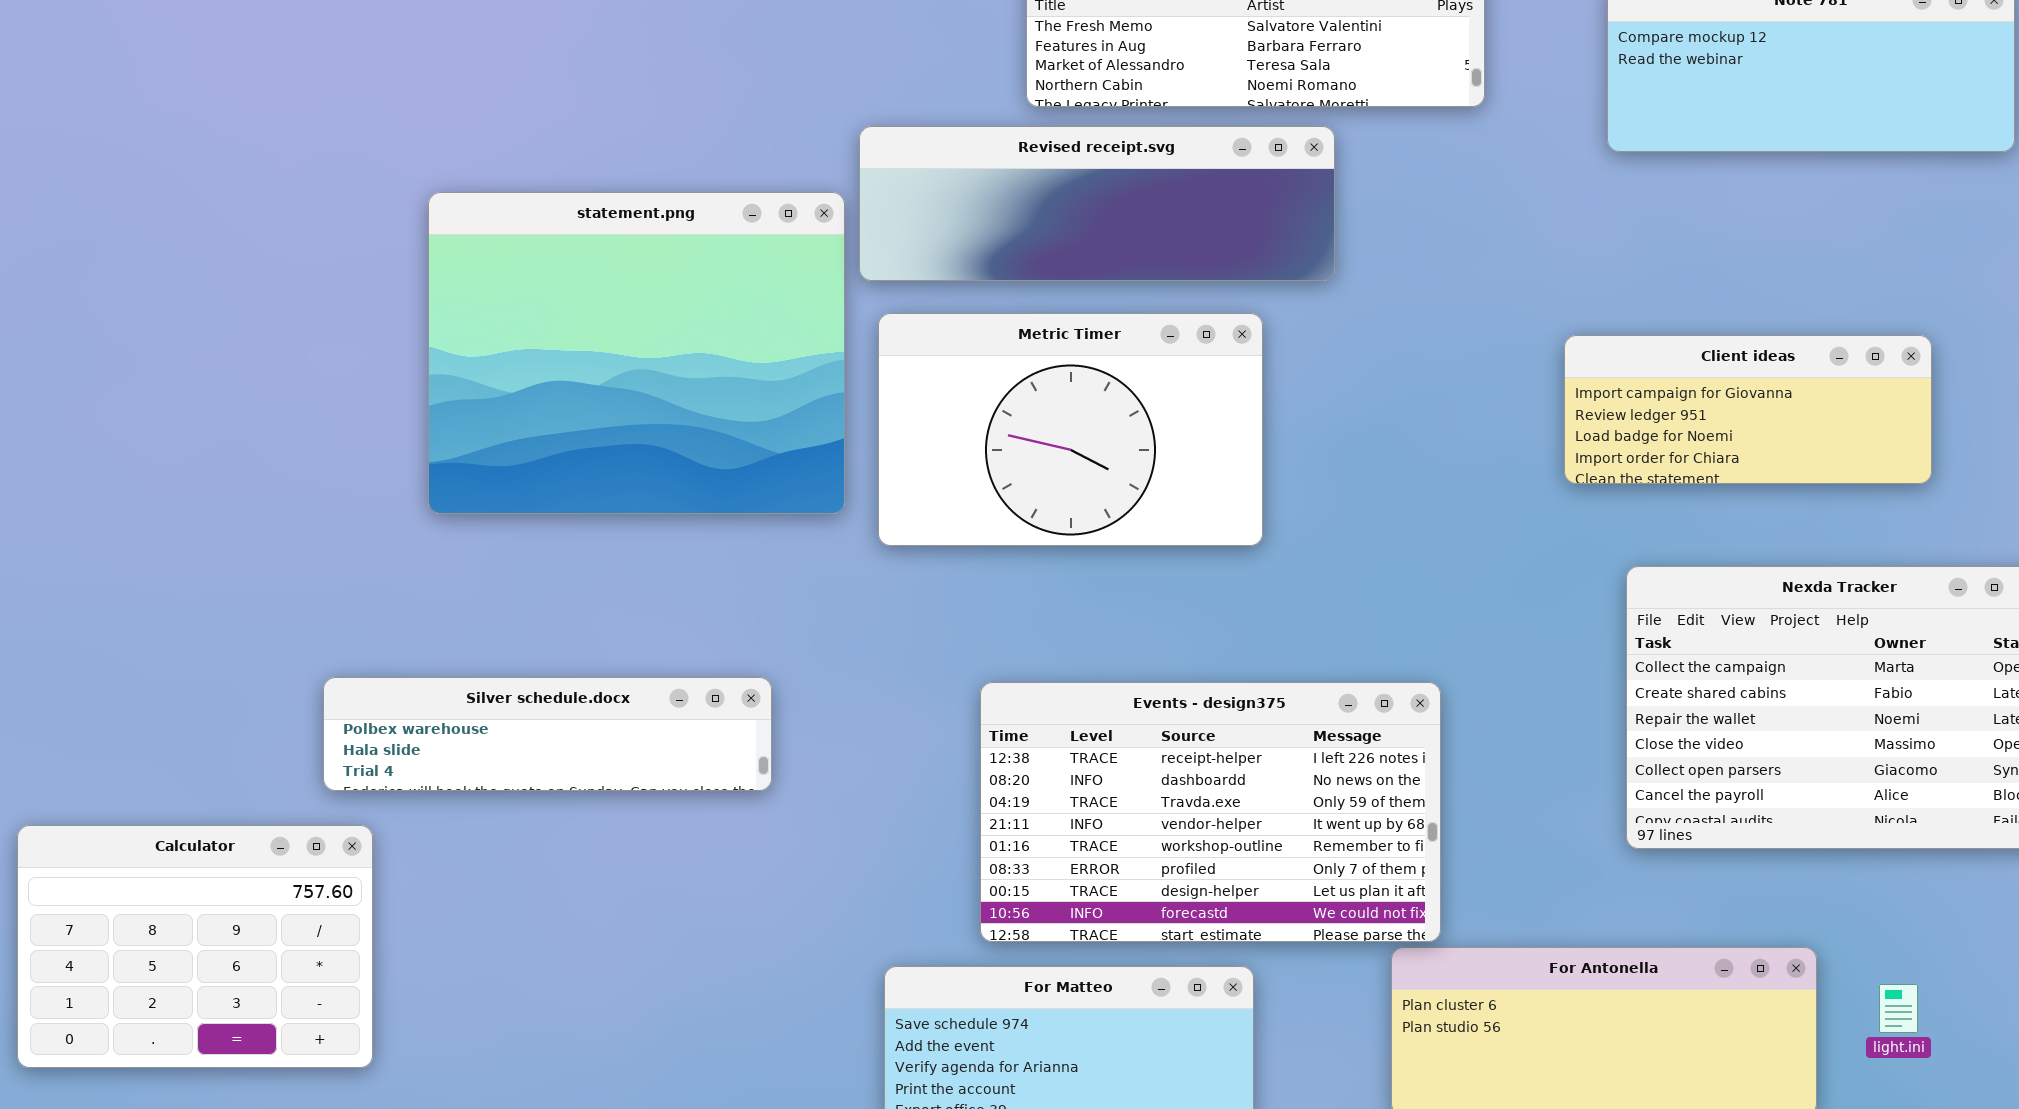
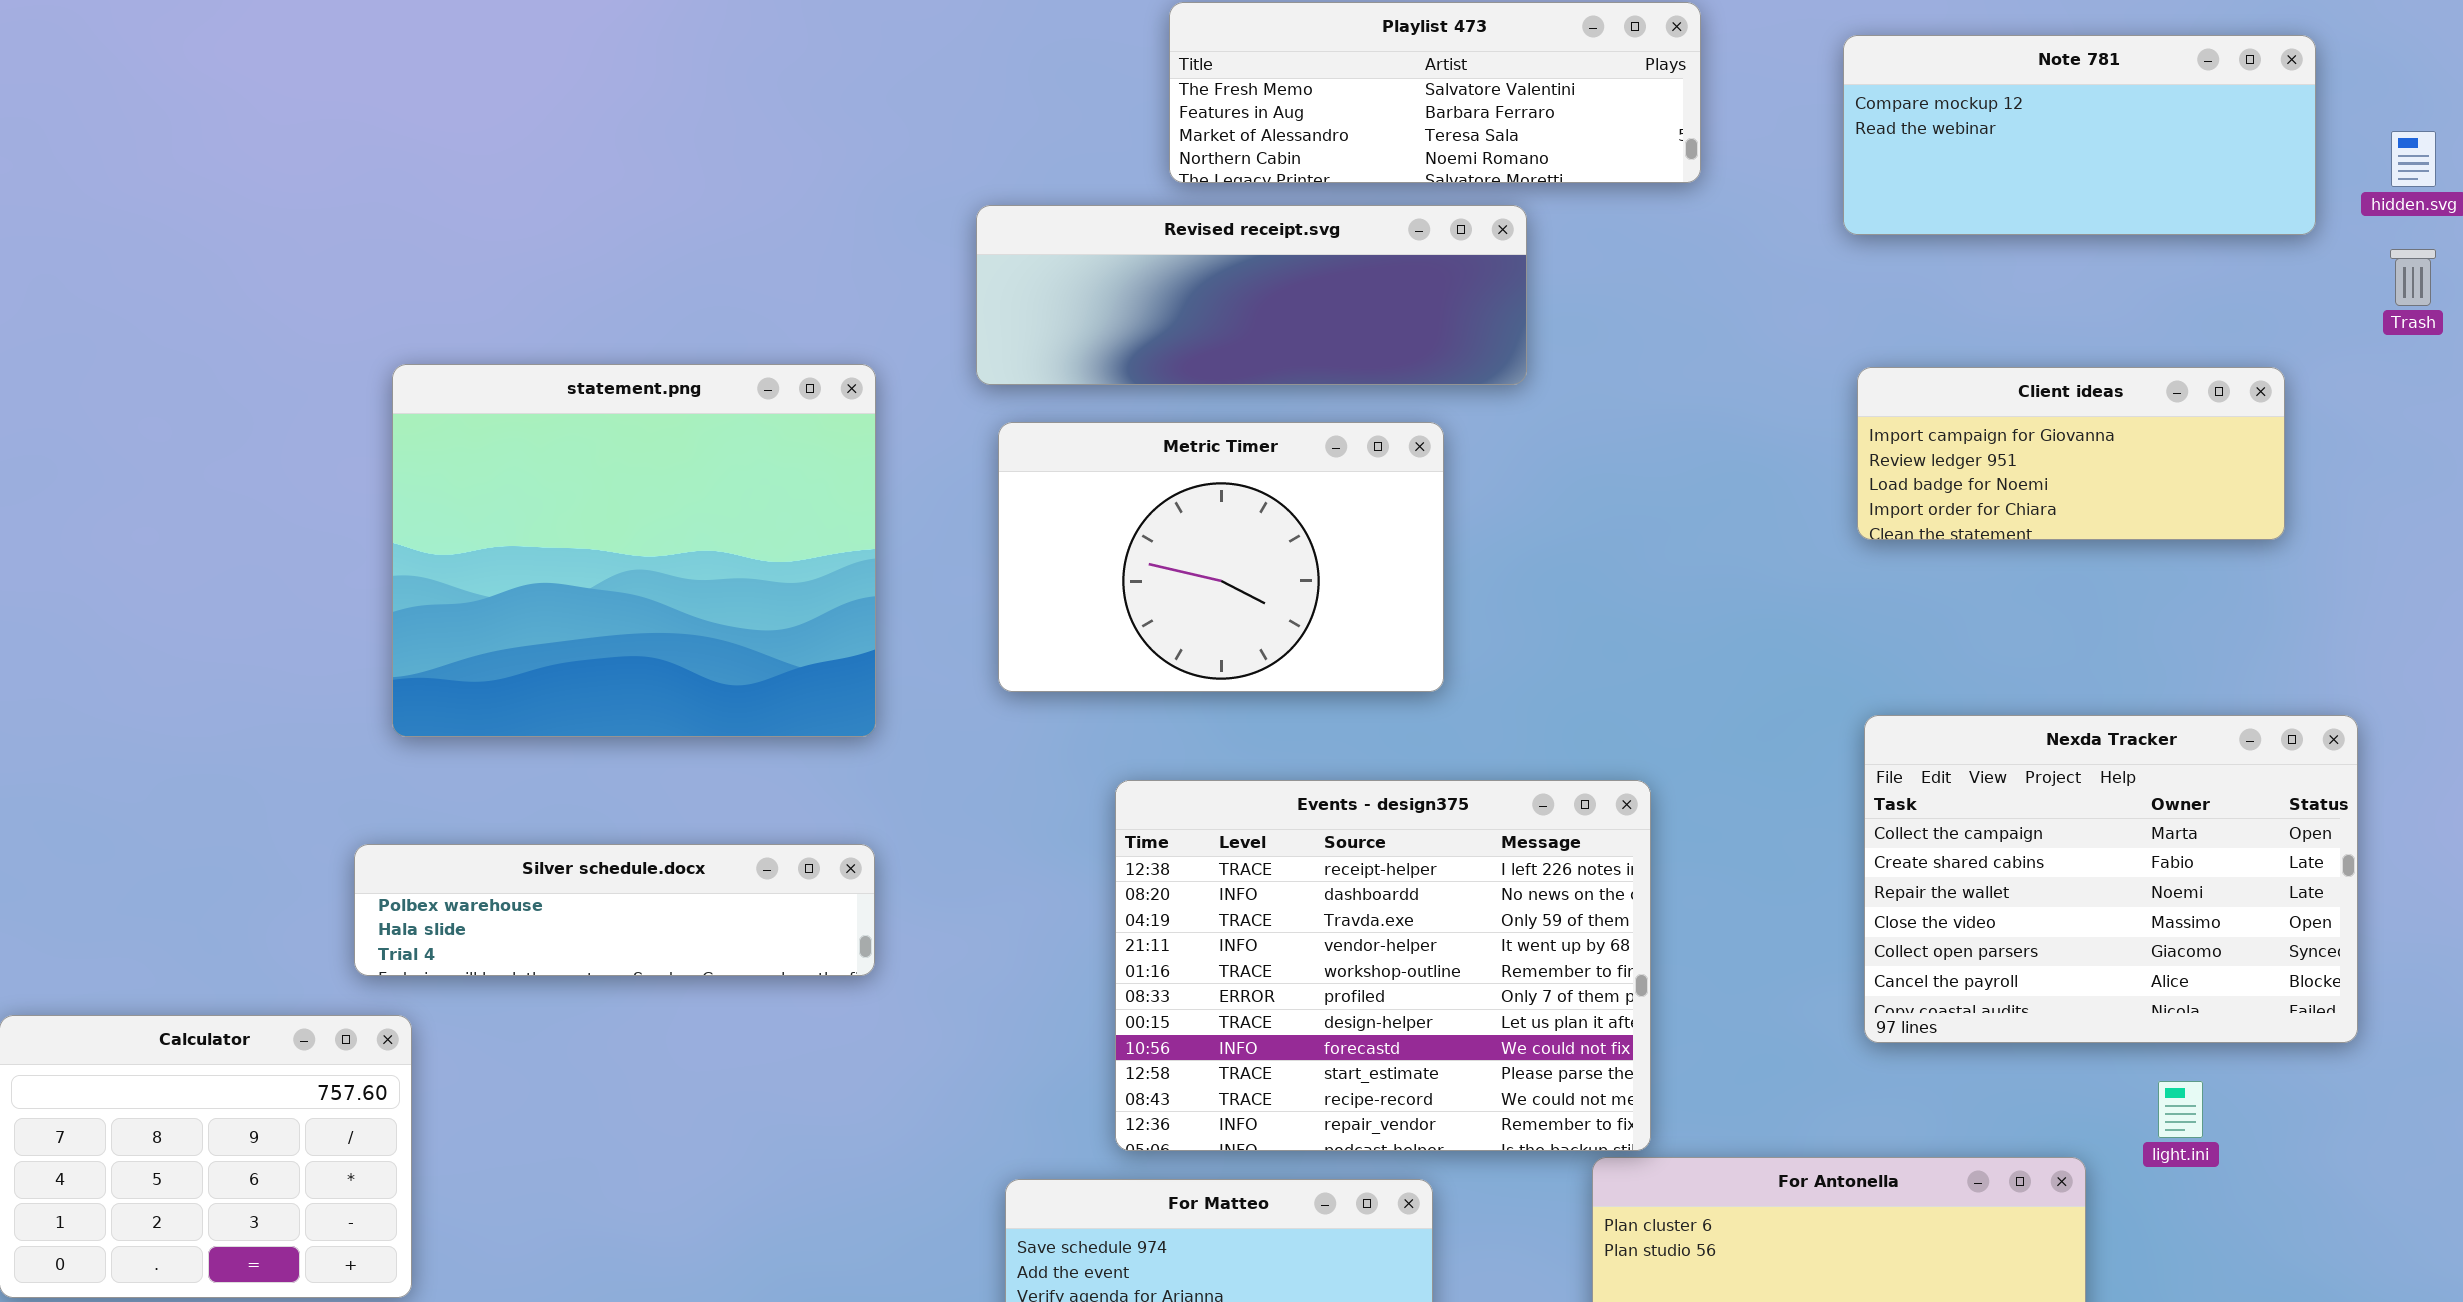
statement.png: [428,192,845,514] -> [392,364,876,737], moved
Client ideas: [1564,335,1932,484] -> [1857,367,2285,540], moved
Events - design375: [980,682,1441,942] -> [1115,780,1651,1151], resized
light.ini: [1879,984,1918,1033] -> [2158,1081,2203,1138], moved

